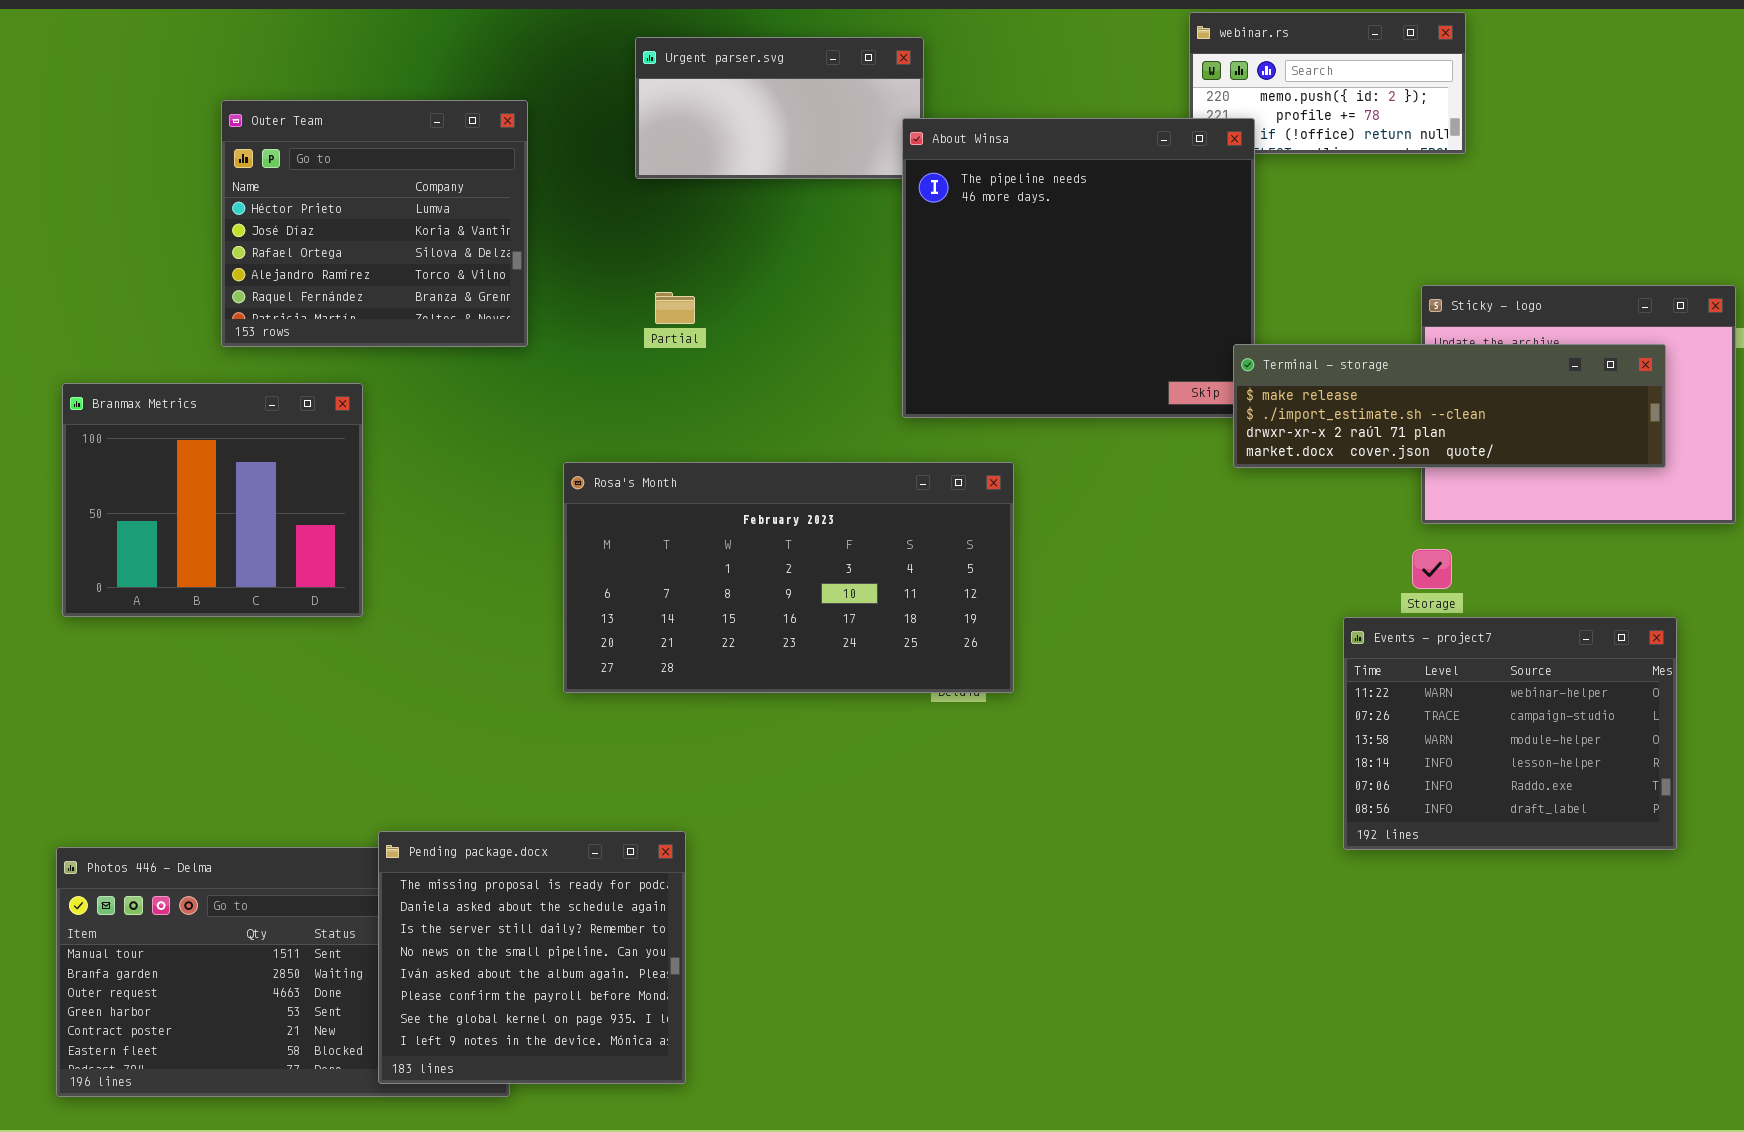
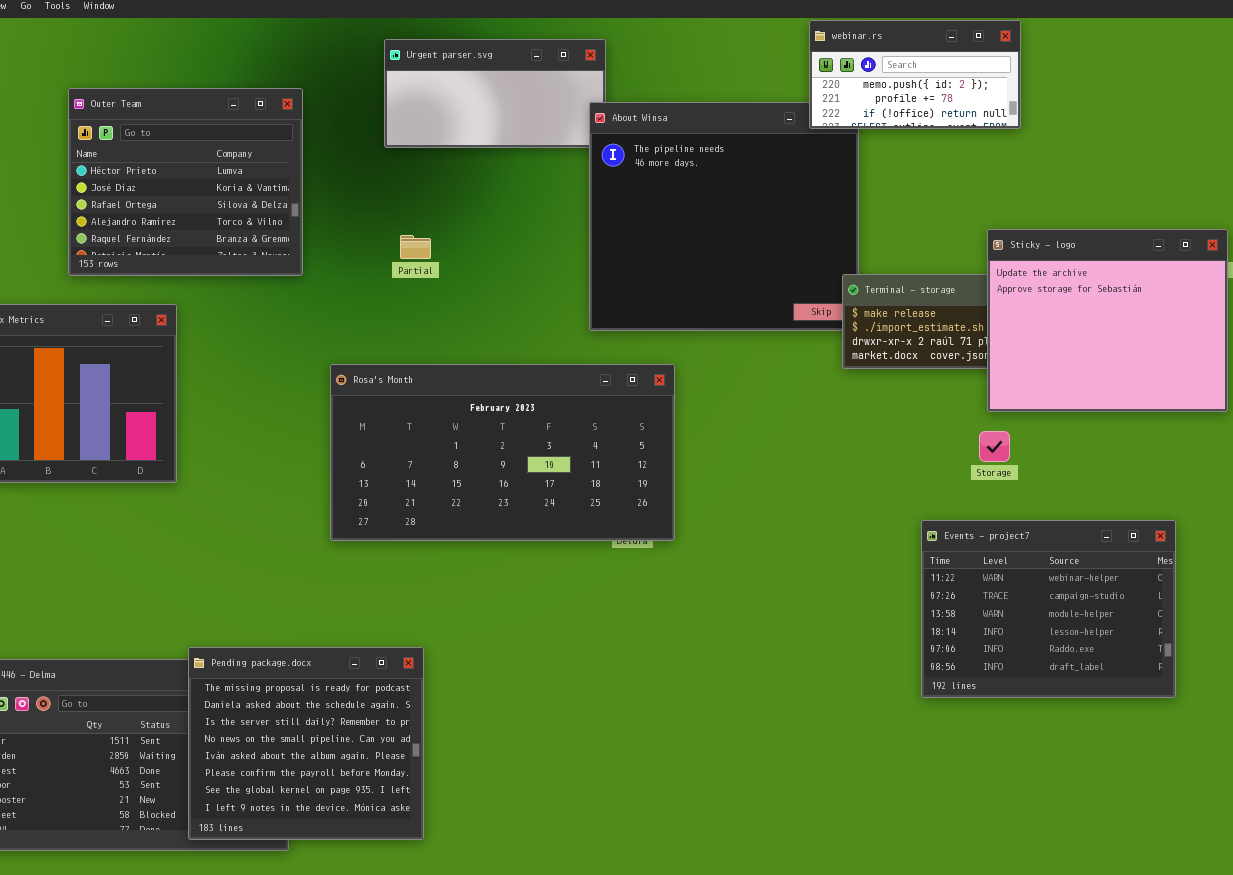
webinar.rs: [1189,12,1466,154] -> [809,20,1021,129], raised
Sticky - logo: [1421,285,1736,524] -> [987,229,1228,412], raised
Events - project7: [1343,617,1677,850] -> [921,520,1176,698], moved

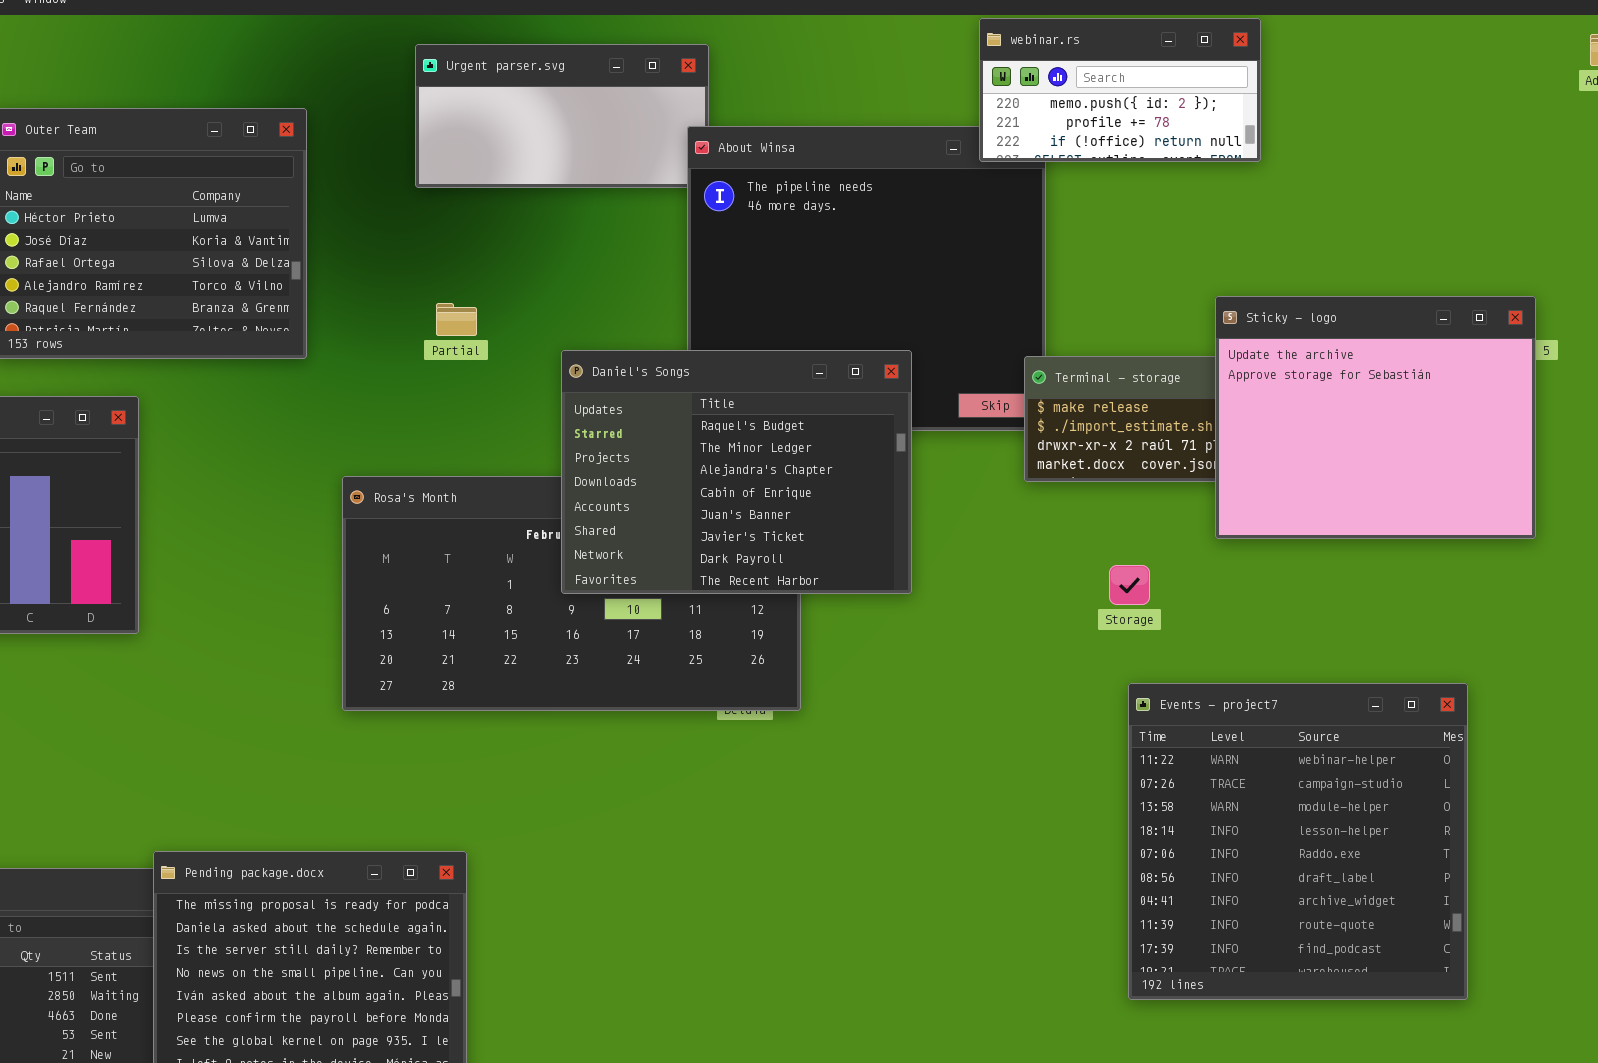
Daniel's Songs: none -> [561,350,912,594], opened
Storage: [979,431,1010,462] -> [1109,565,1150,605], moved
Events - project7: [921,520,1176,698] -> [1128,683,1468,1000], resized

